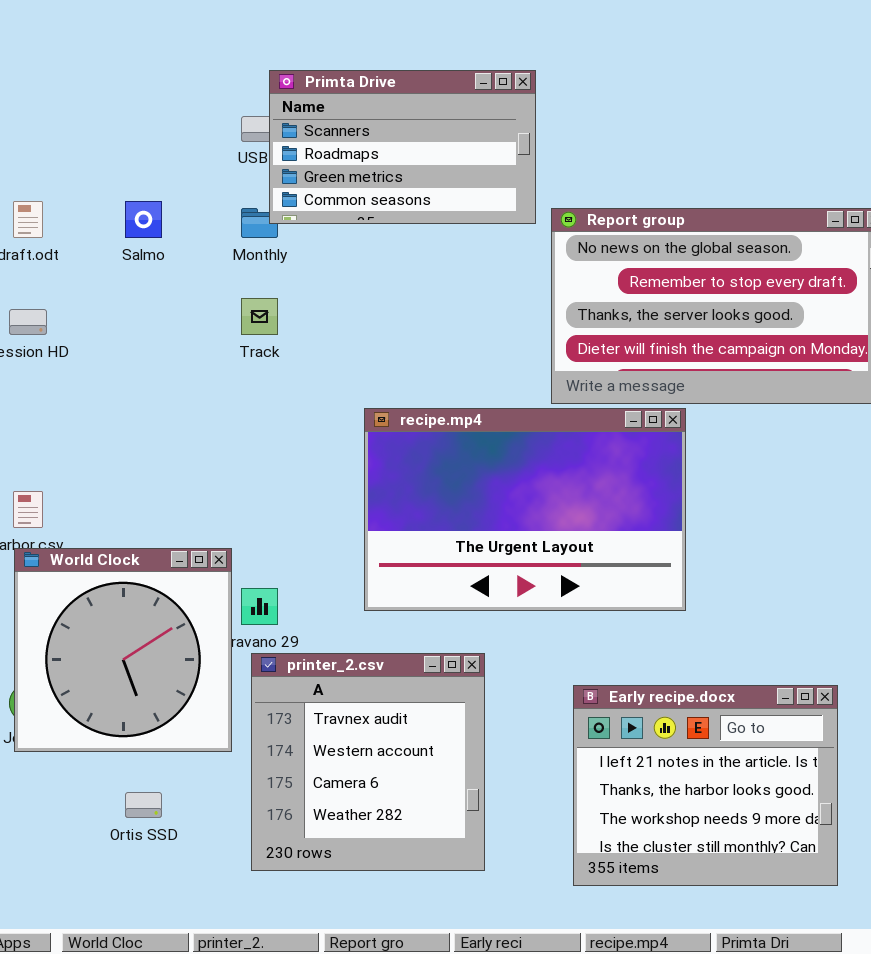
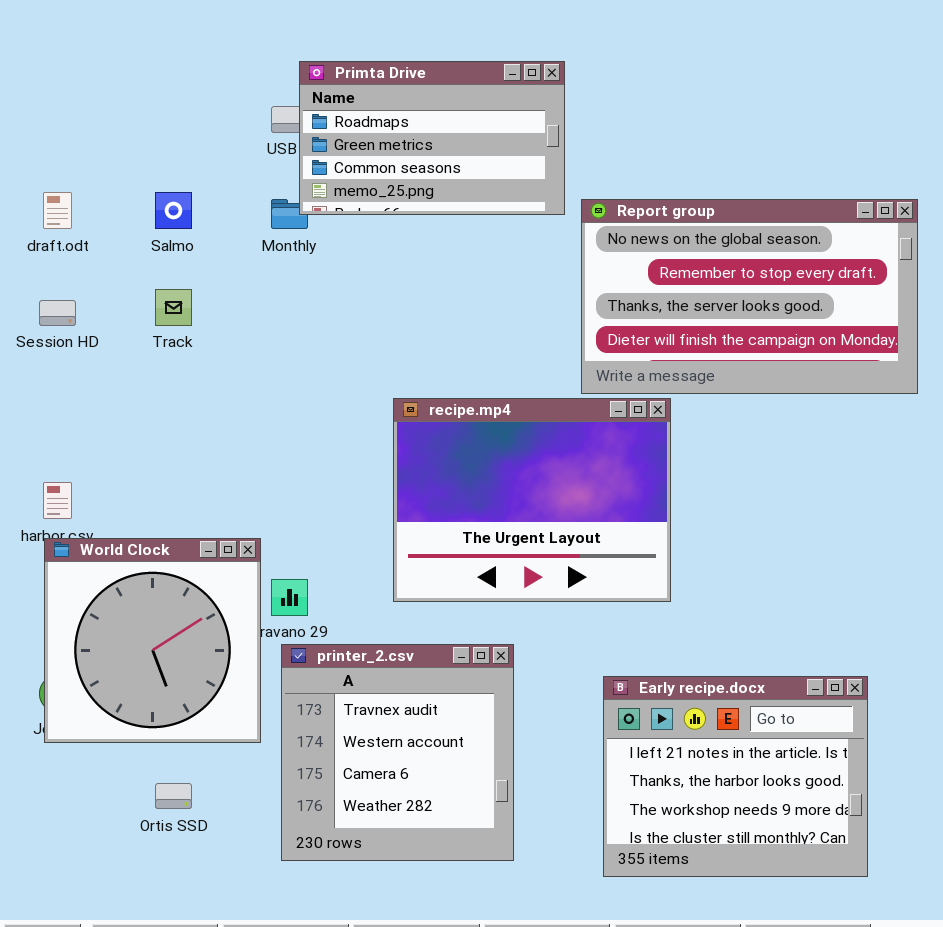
Primta Drive: [269,70,536,224] -> [299,61,565,215], scrolled down 1 row
Track: [241,298,278,335] -> [155,289,192,326], moved
recipe.mp4: [364,408,686,611] -> [393,398,671,602], resized

